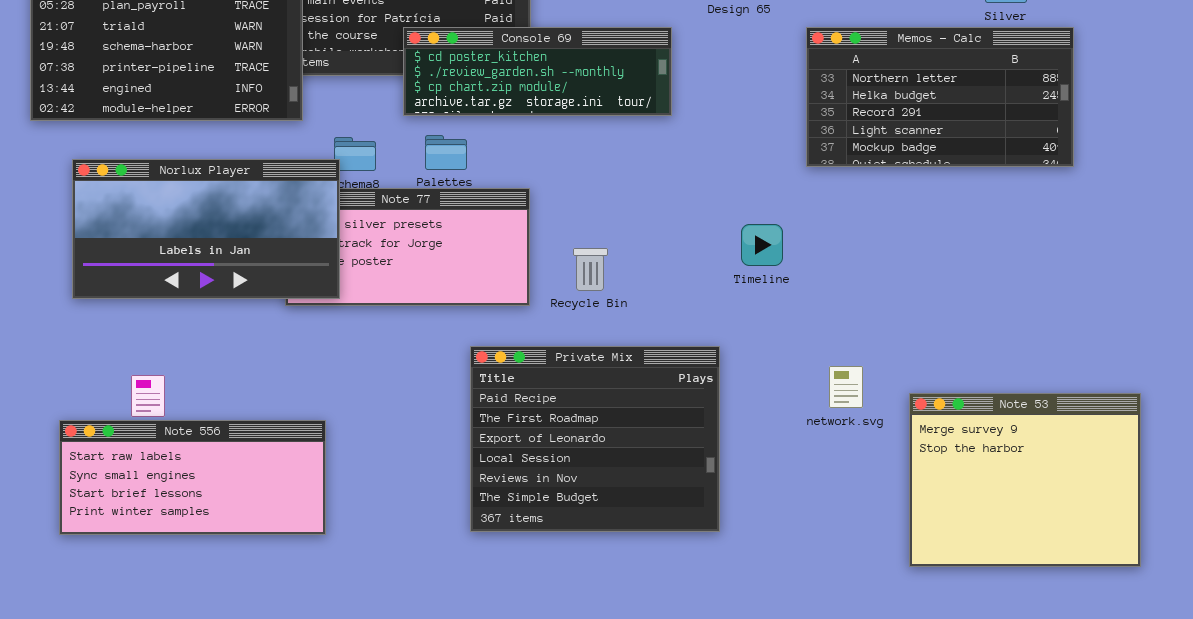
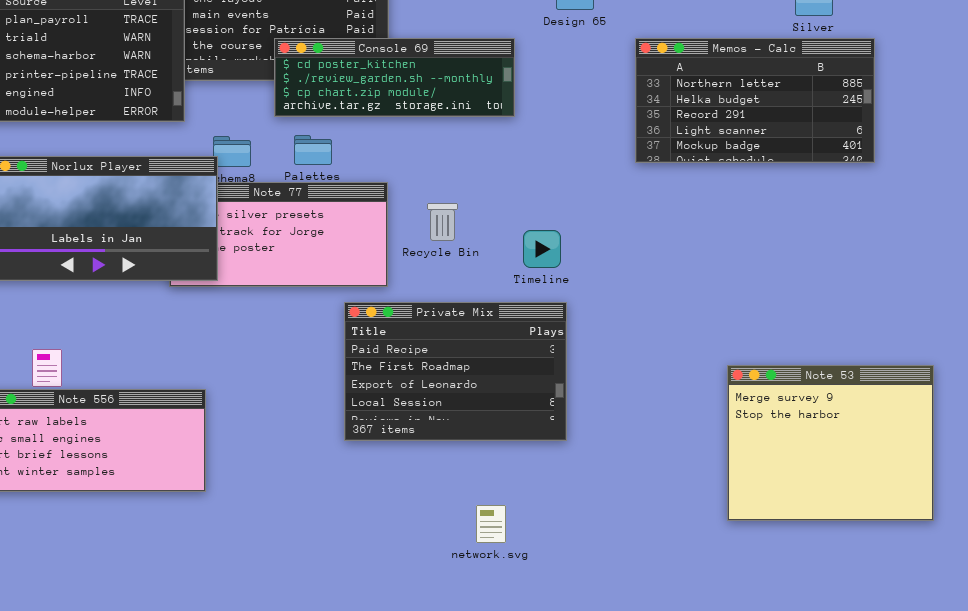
Timeline: [741,224,783,266] -> [523,230,561,268], moved
Recycle Bin: [573,248,608,291] -> [427,203,458,241], moved
Private Mix: [470,346,720,532] -> [344,302,567,441], moved, resized
network.svg: [829,366,863,408] -> [476,505,506,543], moved

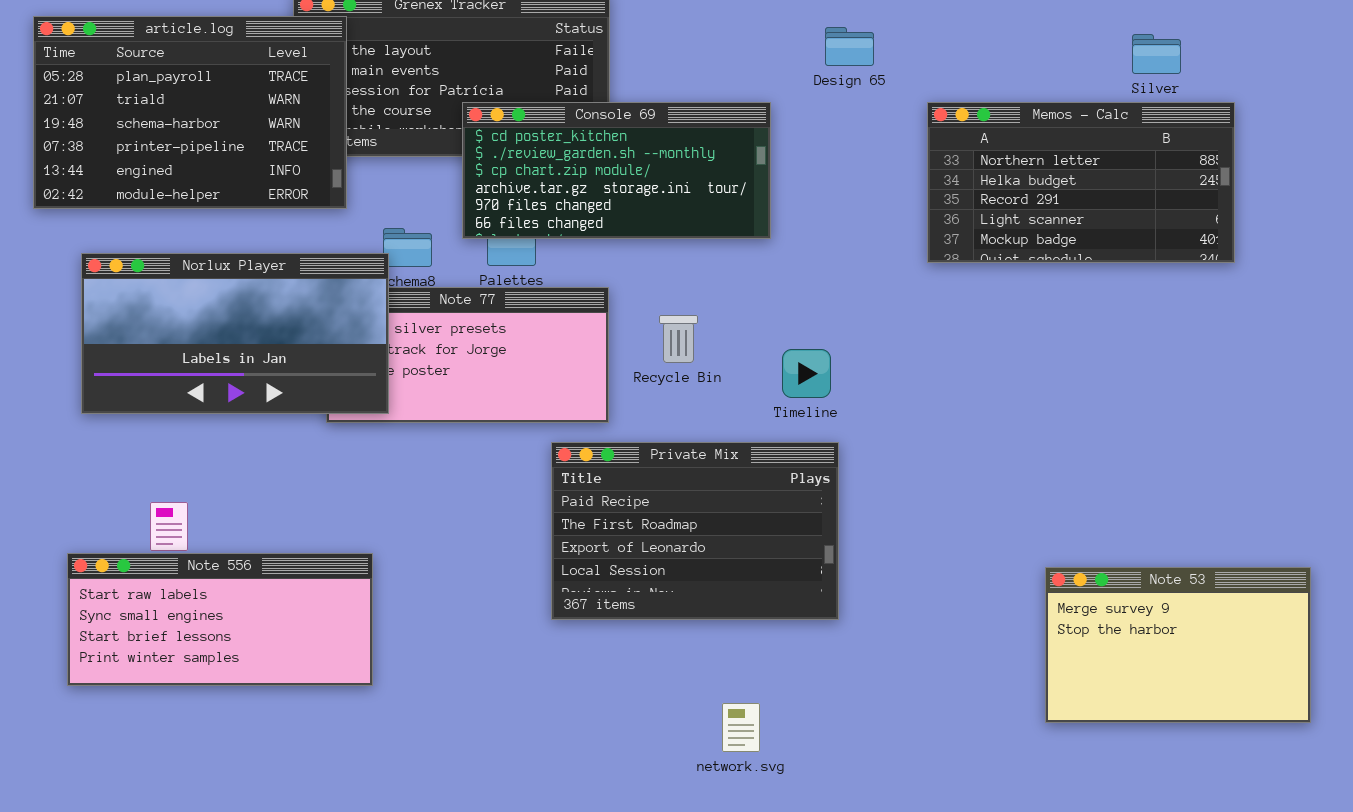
Console 69: [274,38,515,117] -> [462,102,771,239], resized
Note 53: [727,365,934,521] -> [1045,567,1311,723], resized

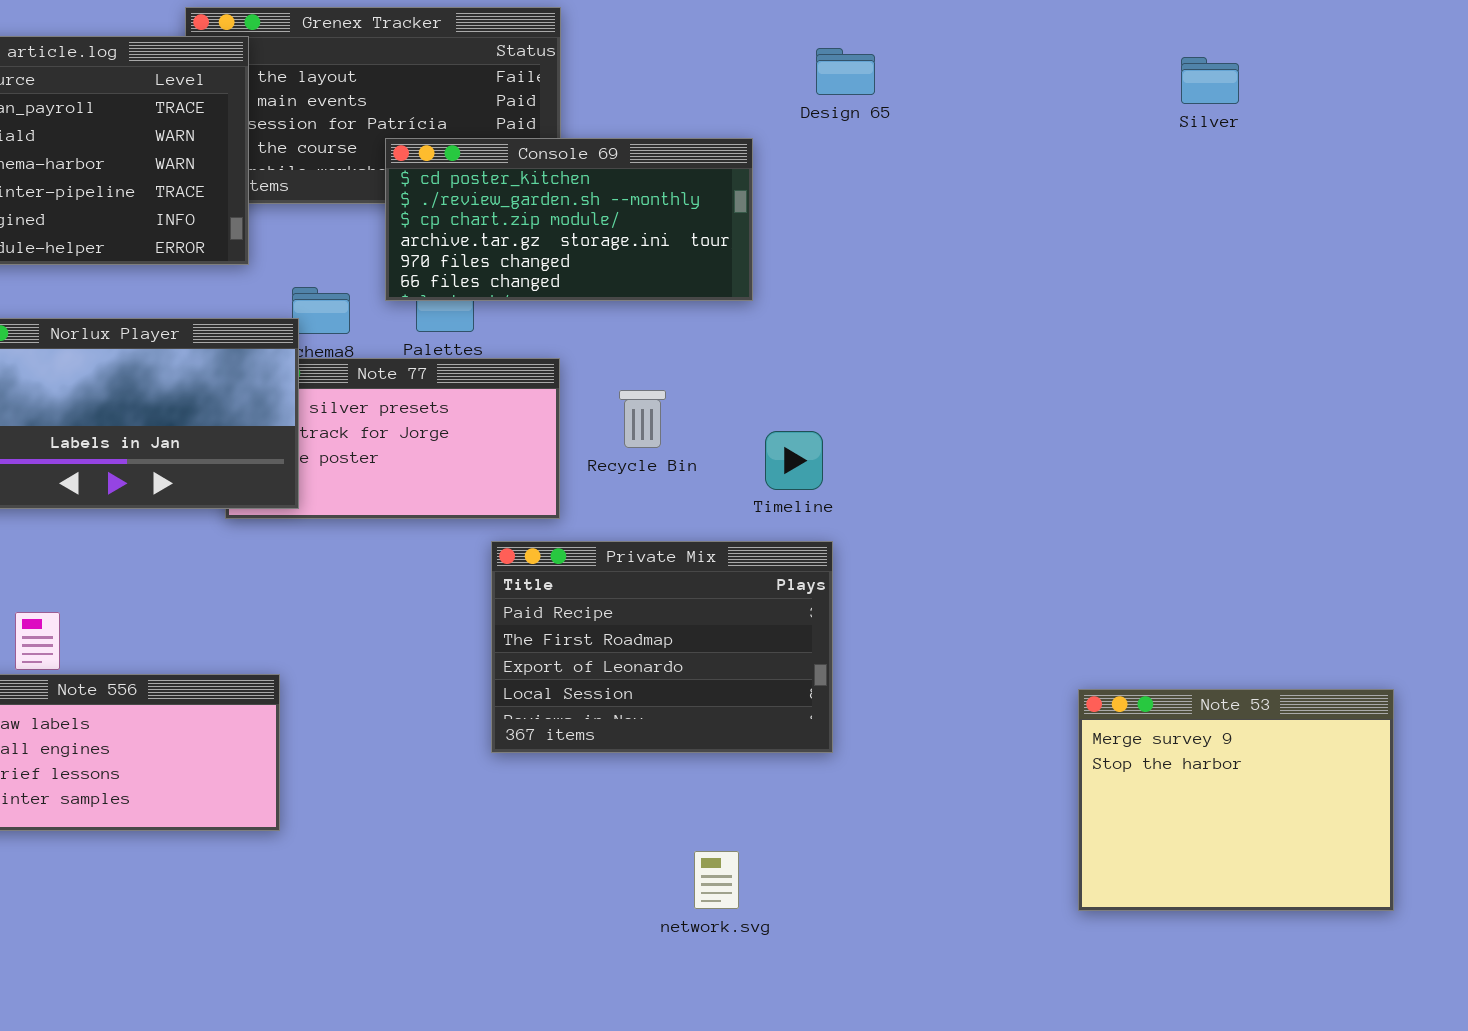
Memos - Calc: [927,102,1235,263] -> none, closed
Note 53: [1045,567,1311,723] -> [1078,689,1394,911], resized

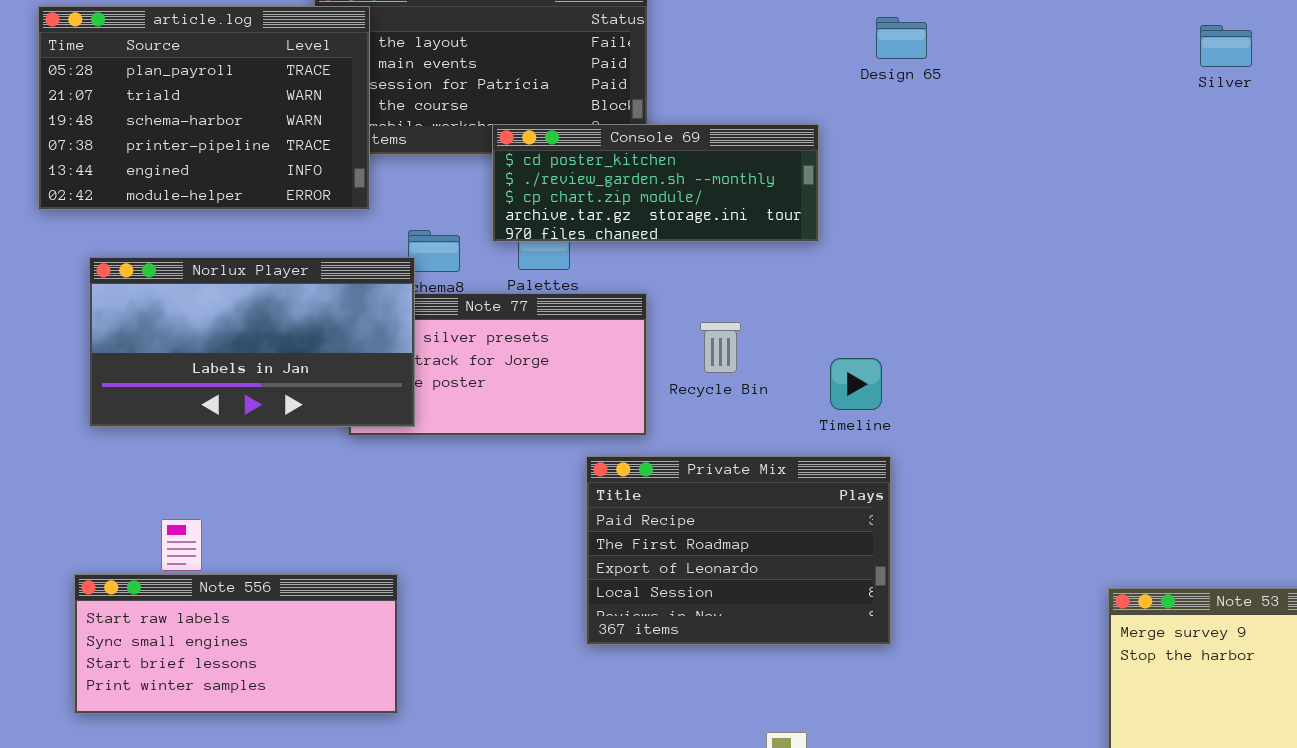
Console 69: [385,138,753,301] -> [492,124,819,242], resized

